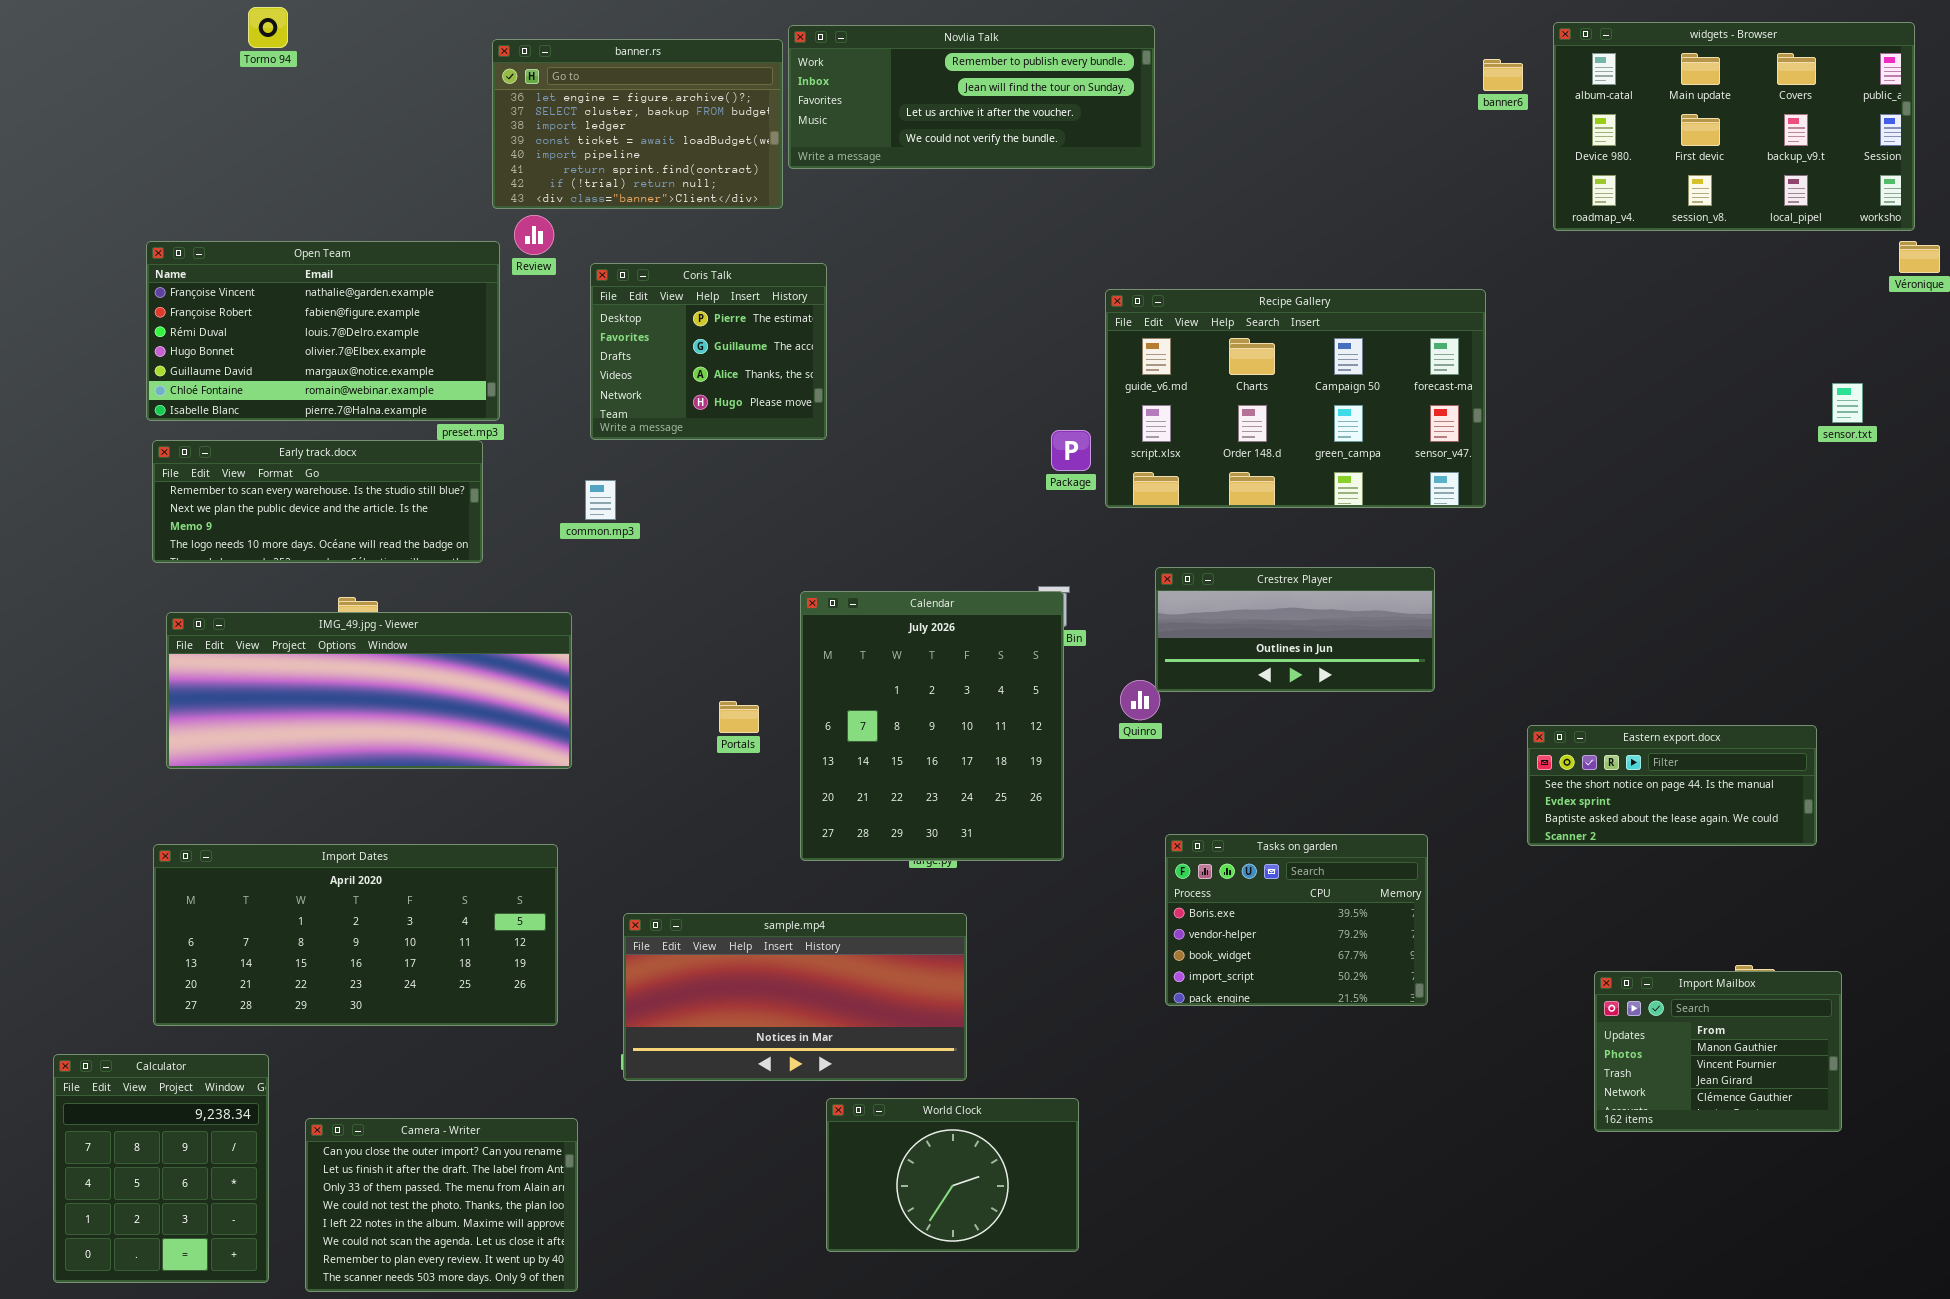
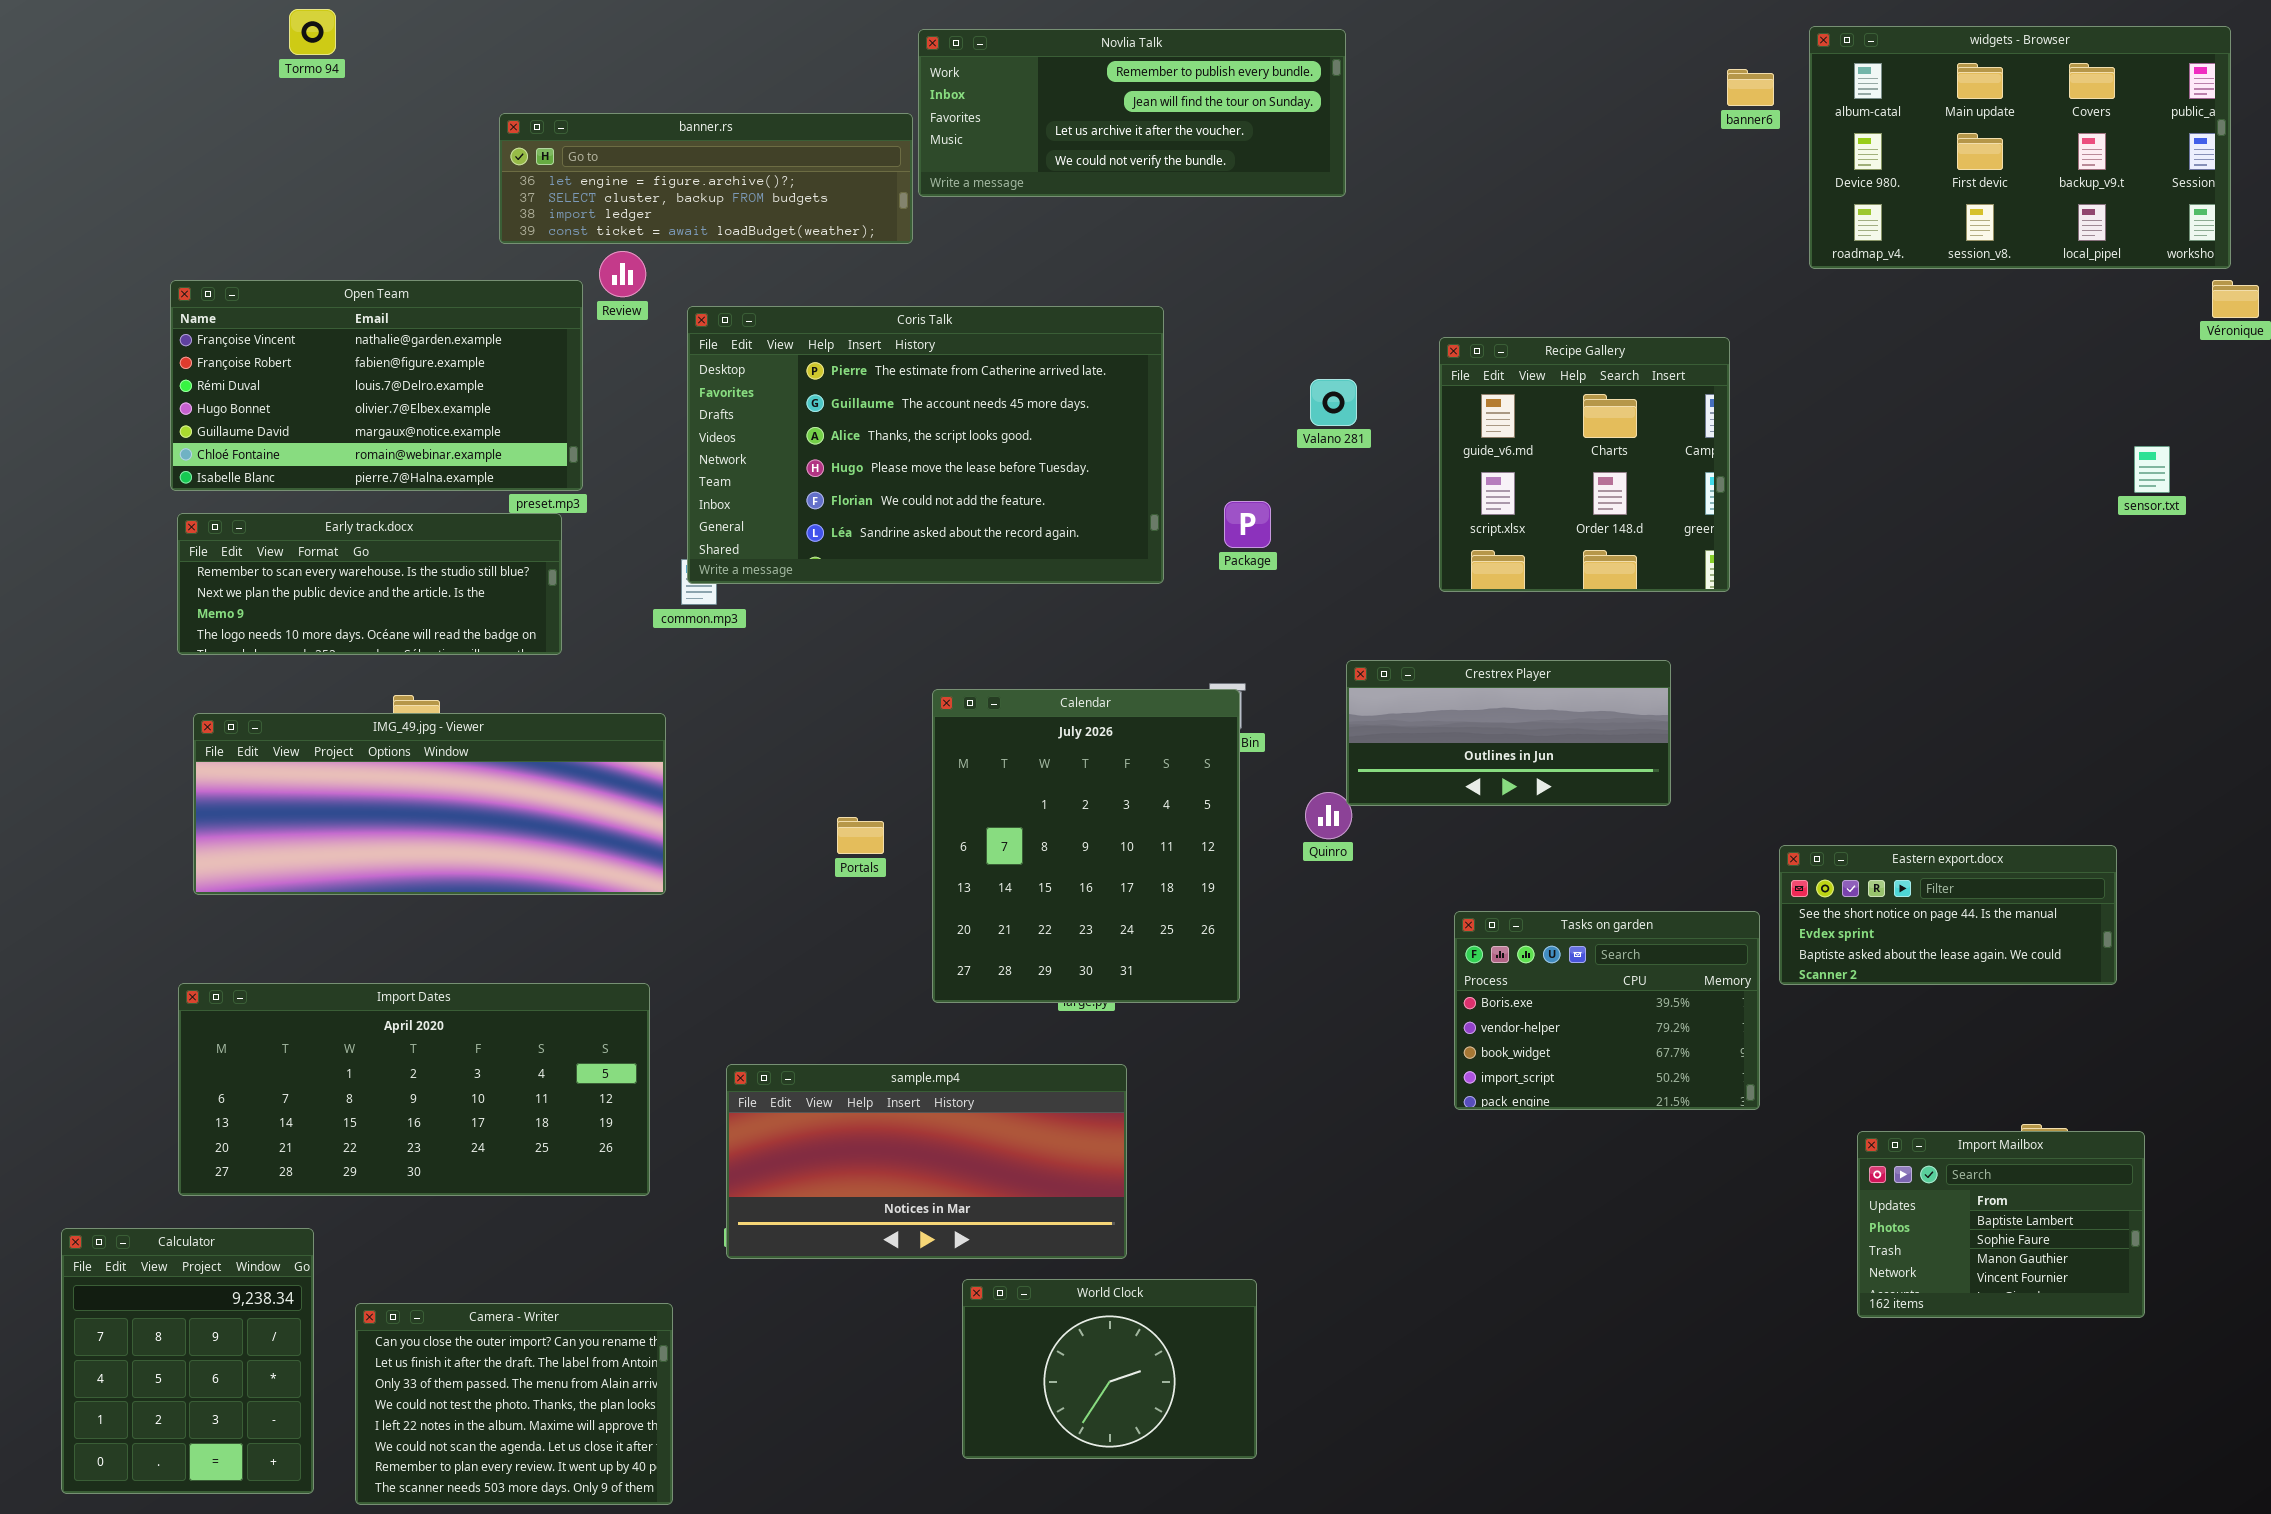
banner.rs: [492,39,783,209] -> [499,113,913,244], resized
Coris Talk: [590,263,827,440] -> [687,306,1164,584], resized
Recipe Gallery: [1105,289,1486,508] -> [1439,337,1730,592], resized
Tasks on garden: [1165,834,1428,1006] -> [1454,911,1760,1110], moved
Import Mailbox: [1594,971,1842,1132] -> [1857,1131,2145,1318], scrolled up 2 rows

